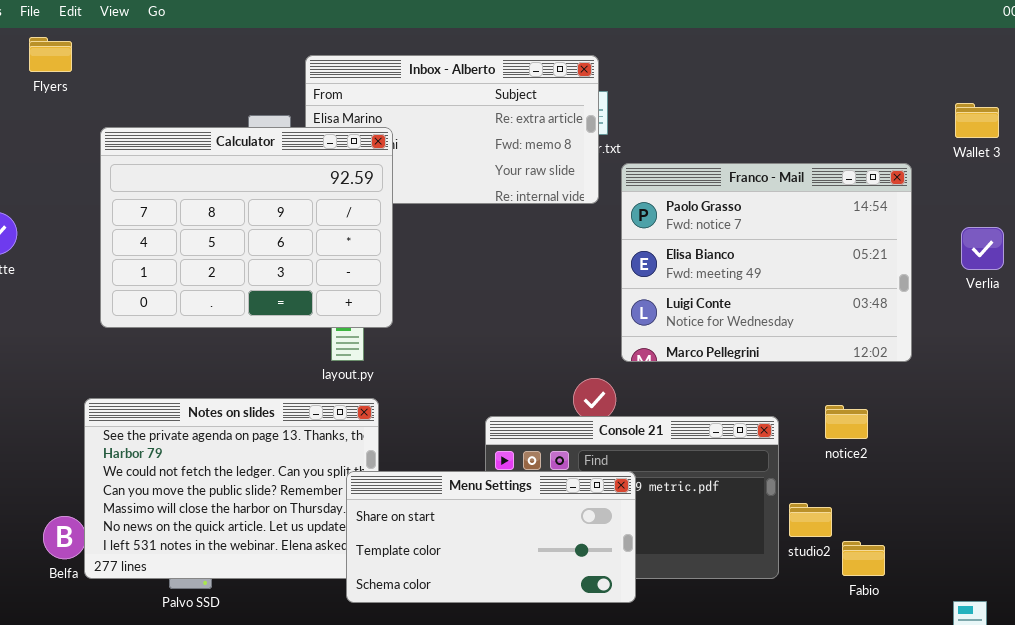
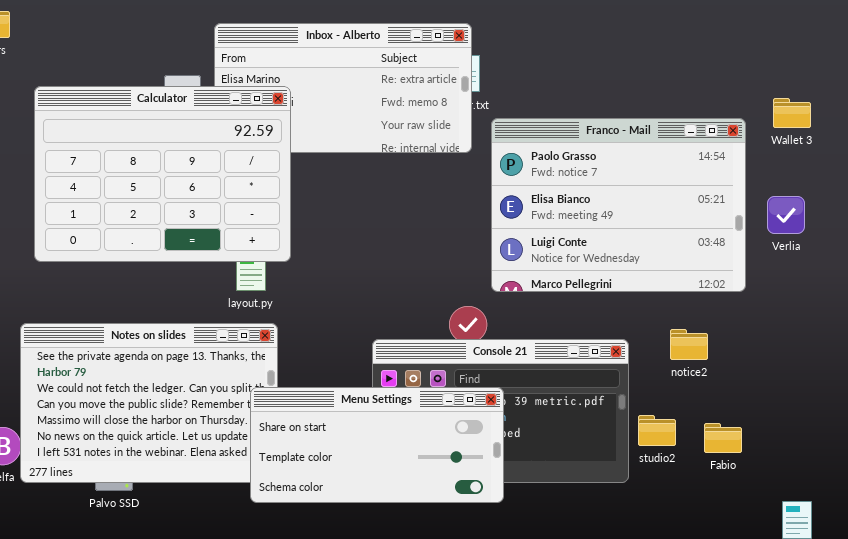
Wallet 3: [955,103,999,138] -> [773,98,811,128], moved
Verlia: [961,227,1004,270] -> [767,196,805,234], moved
Fabio: [842,541,885,576] -> [704,423,742,453], moved

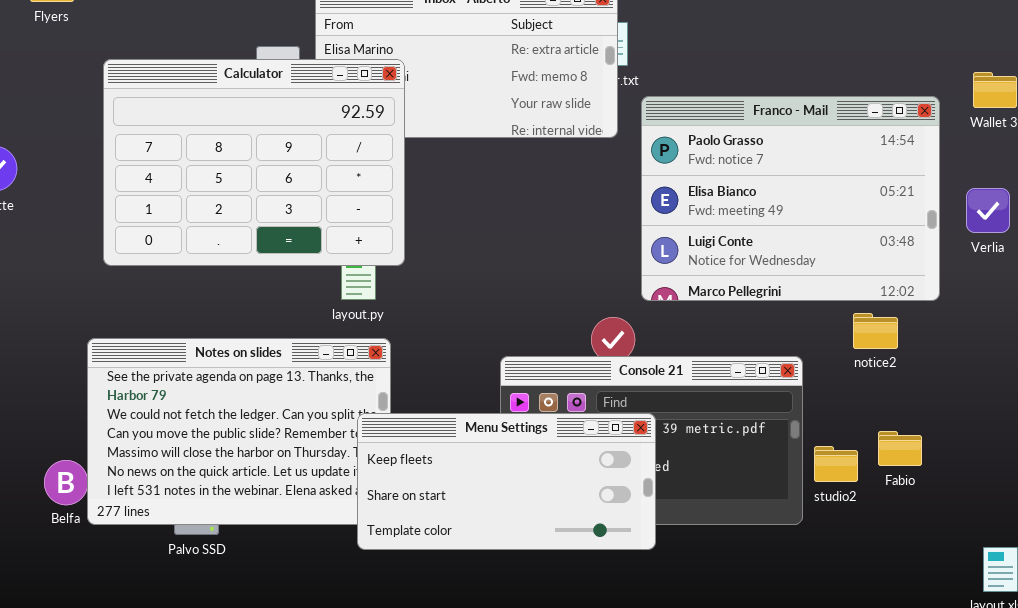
notice2: [670,329,708,360] -> [853,313,898,349], moved
Menu Settings: [250,387,504,503] -> [357,413,656,550], scrolled up 1 row
Fabio: [704,423,742,453] -> [878,431,922,466], moved

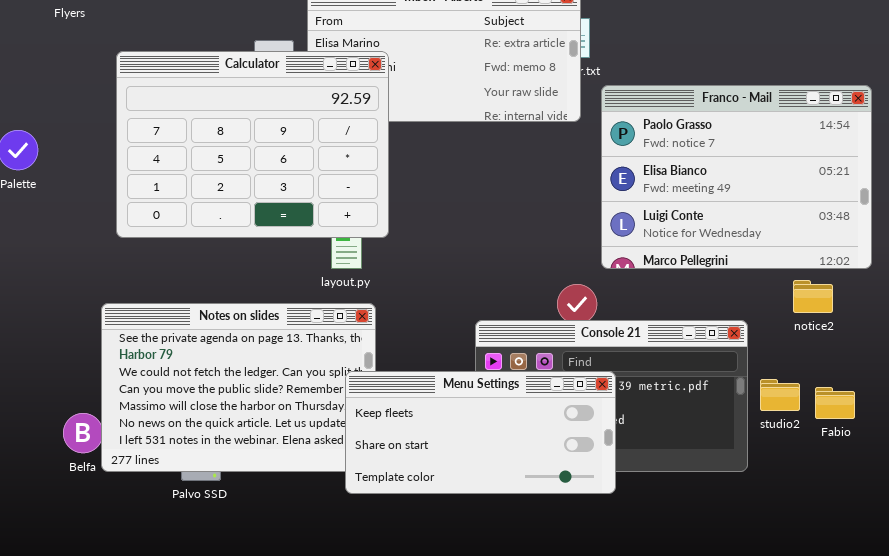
studio2: [814,446,858,482] -> [760,379,800,411], moved

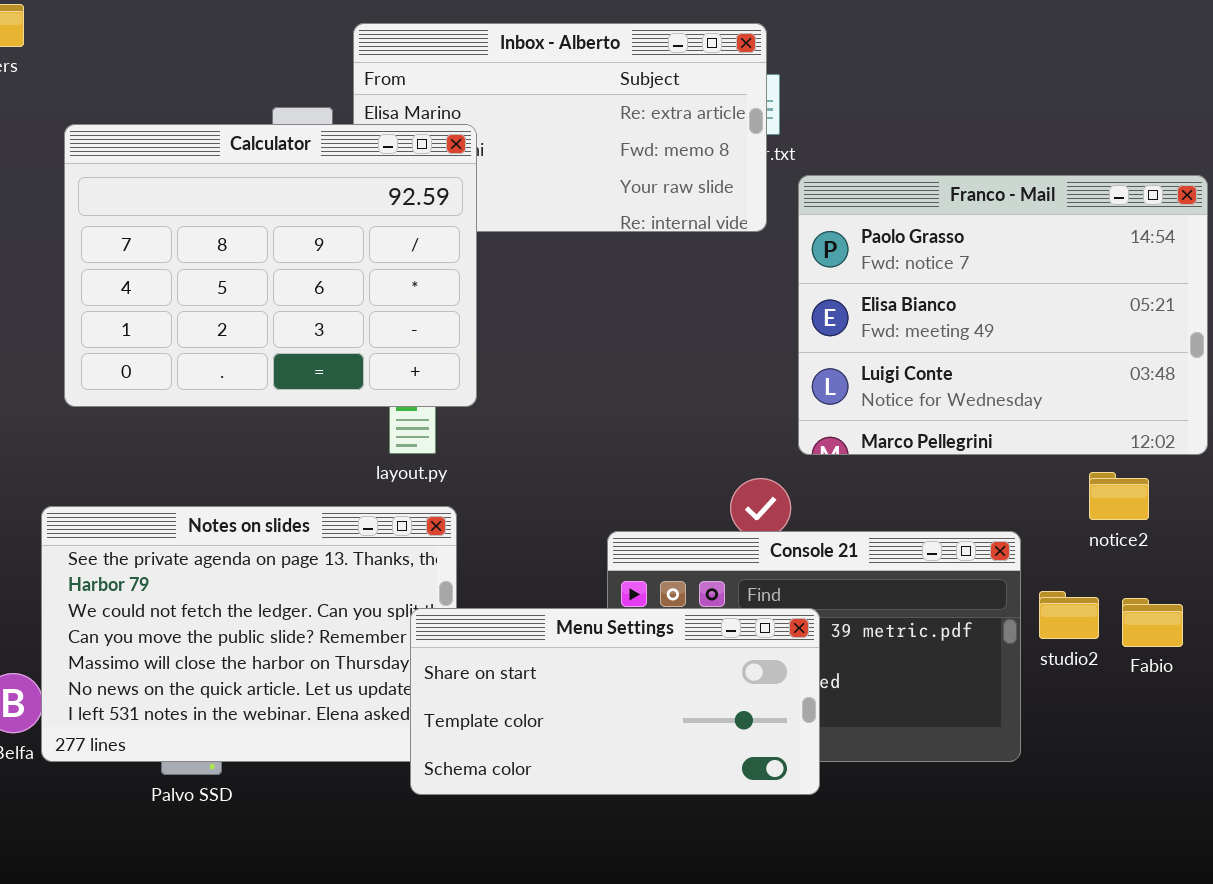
Menu Settings: [345,371,616,494] -> [410,608,820,795], scrolled down 1 row
studio2: [760,379,800,411] -> [1039,591,1099,639], moved
Fabio: [815,387,855,419] -> [1122,598,1183,647], moved

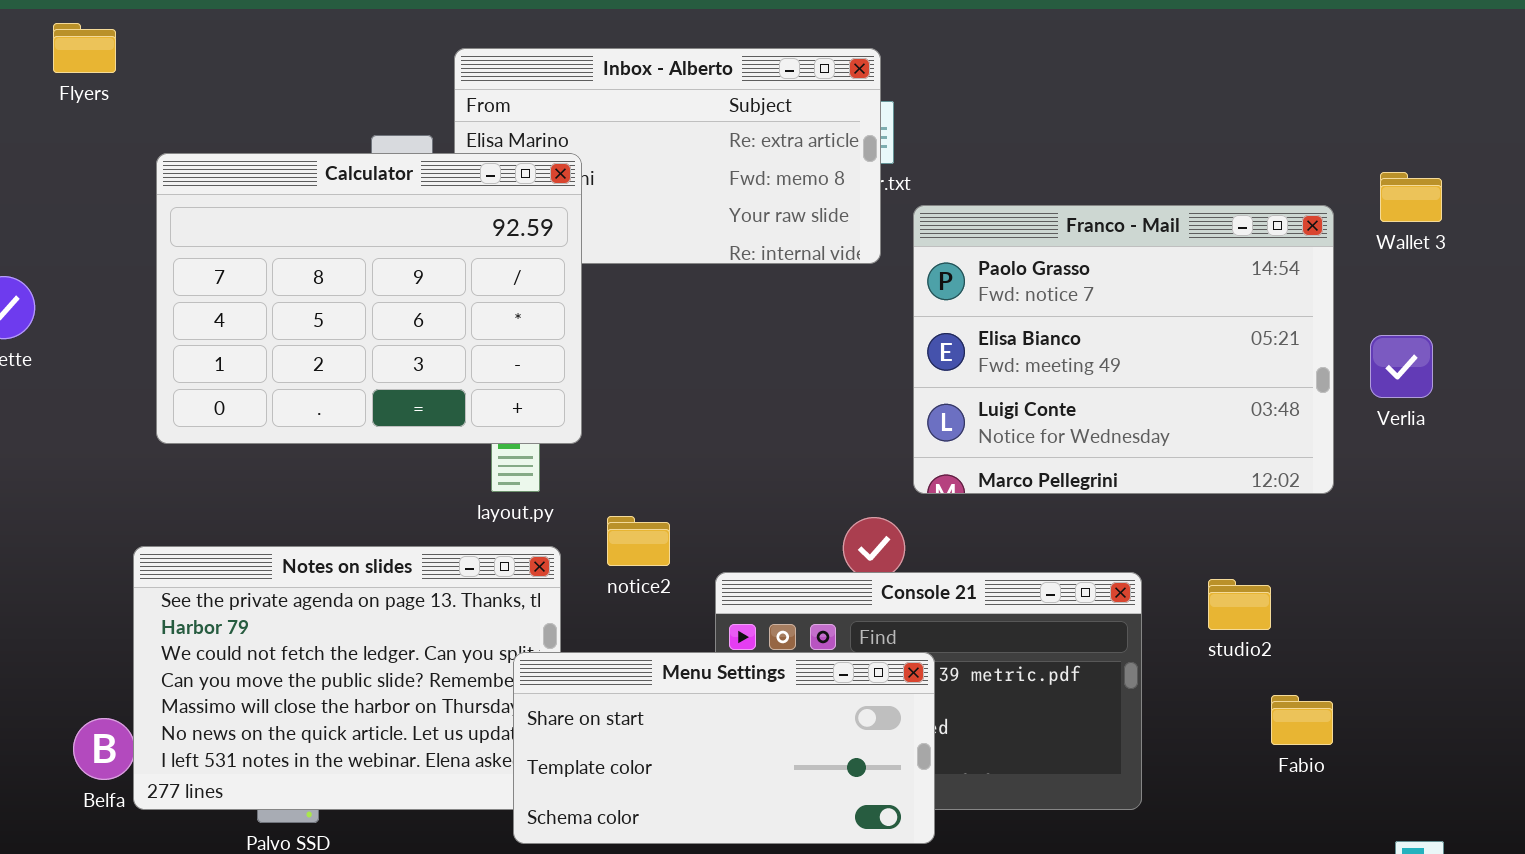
notice2: [1089,472,1149,520] -> [607,516,670,566], moved
studio2: [1039,591,1099,639] -> [1208,579,1271,630], moved
Fabio: [1122,598,1183,647] -> [1271,695,1333,745], moved

